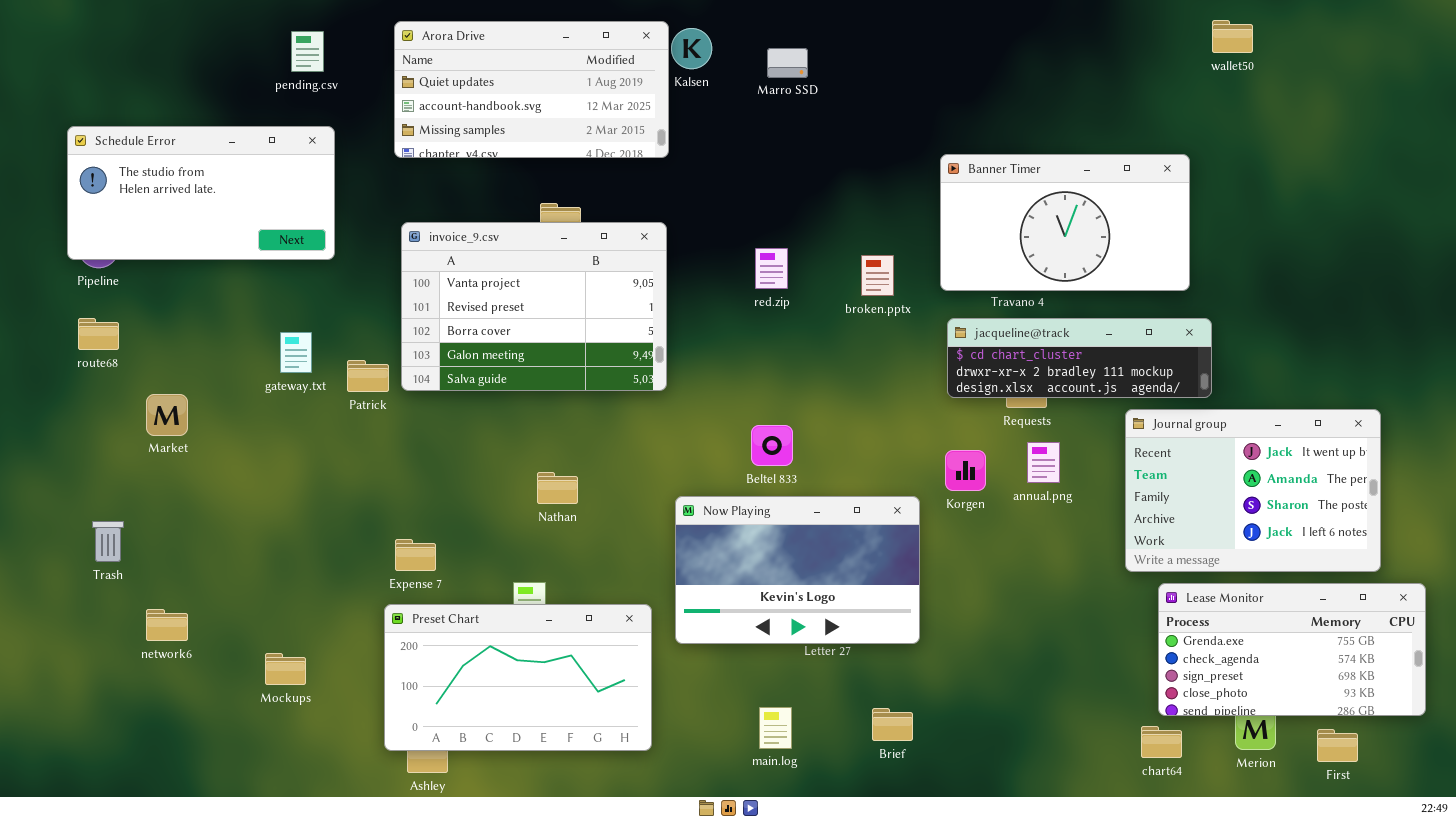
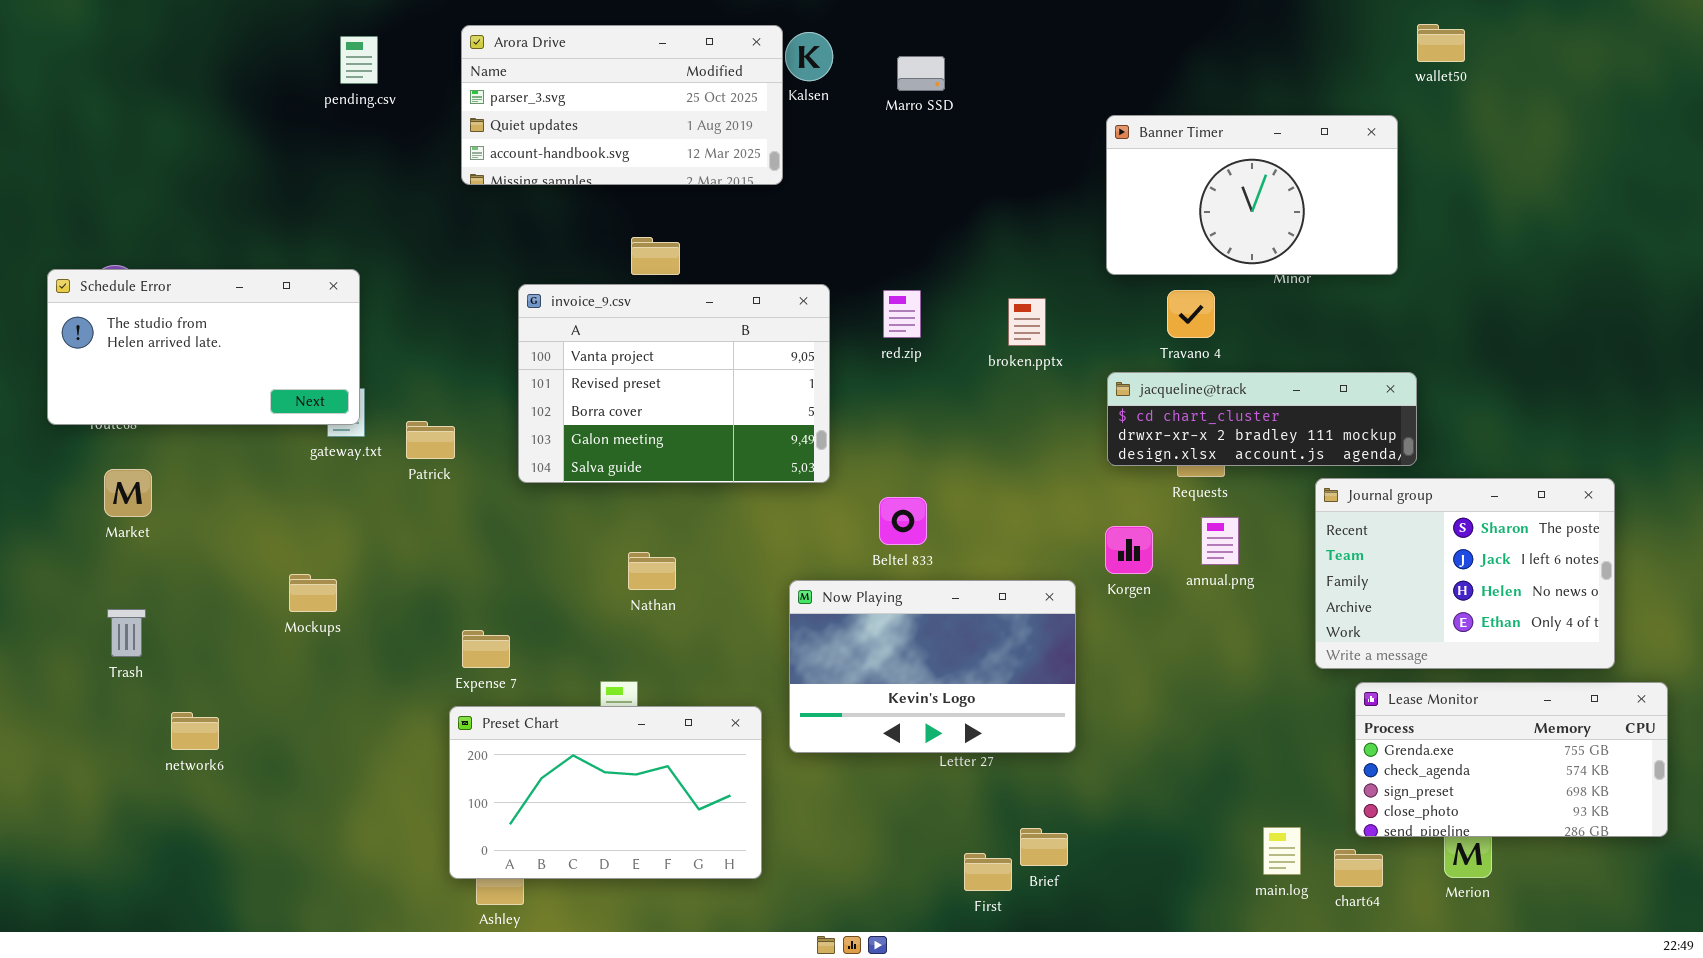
Arora Drive: [394,21,669,158] -> [461,25,783,185], scrolled up 1 row
Schedule Error: [67,126,335,260] -> [47,269,360,425], moved
Banner Timer: [940,154,1190,291] -> [1106,115,1398,275], moved
invoice_9.csv: [401,222,667,391] -> [518,284,830,483], moved
Market: [146,394,188,436] -> [104,469,152,517], moved
Journal group: [1125,409,1381,572] -> [1315,478,1615,669], scrolled down 2 rows
Mockups: [265,653,306,685] -> [289,574,337,612], moved
main.log: [759,707,792,749] -> [1263,827,1301,875], moved
First: [1317,729,1358,762] -> [964,853,1012,891], moved

